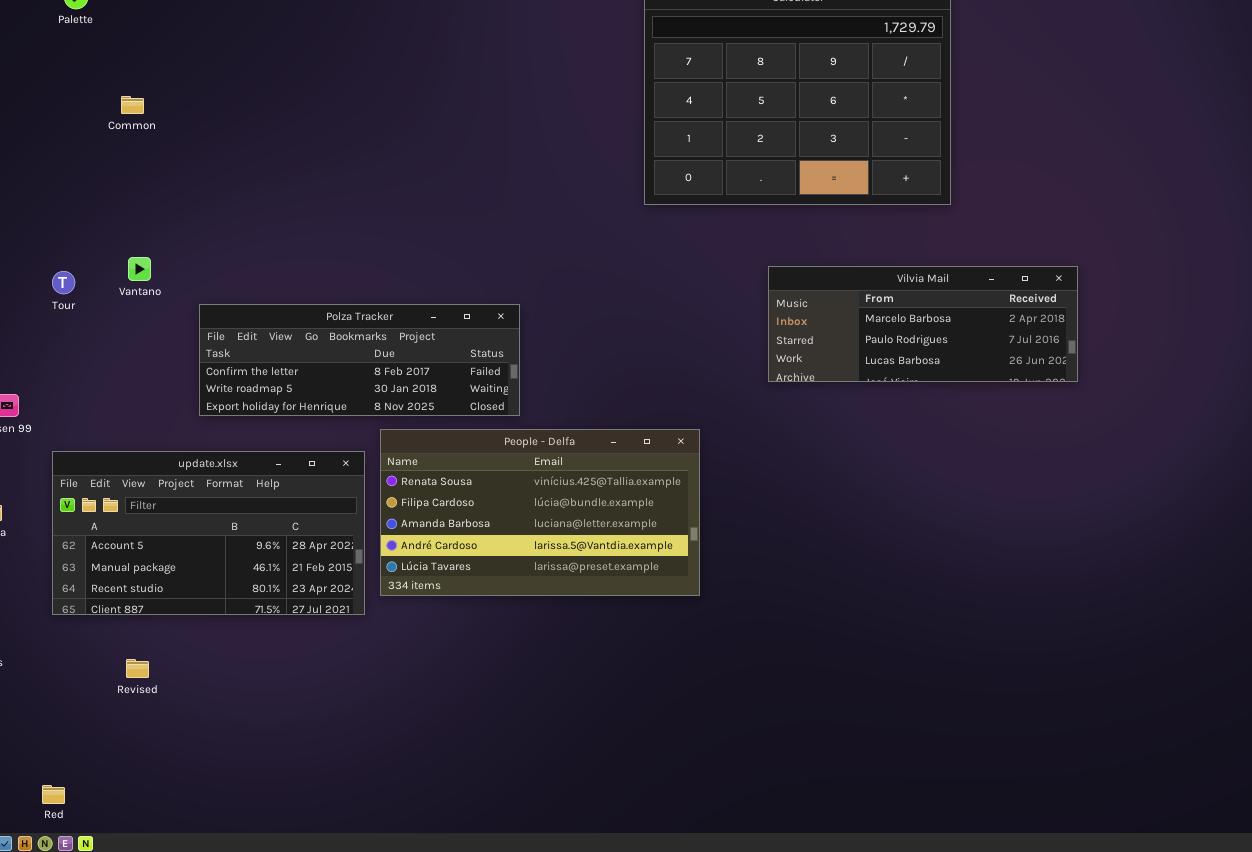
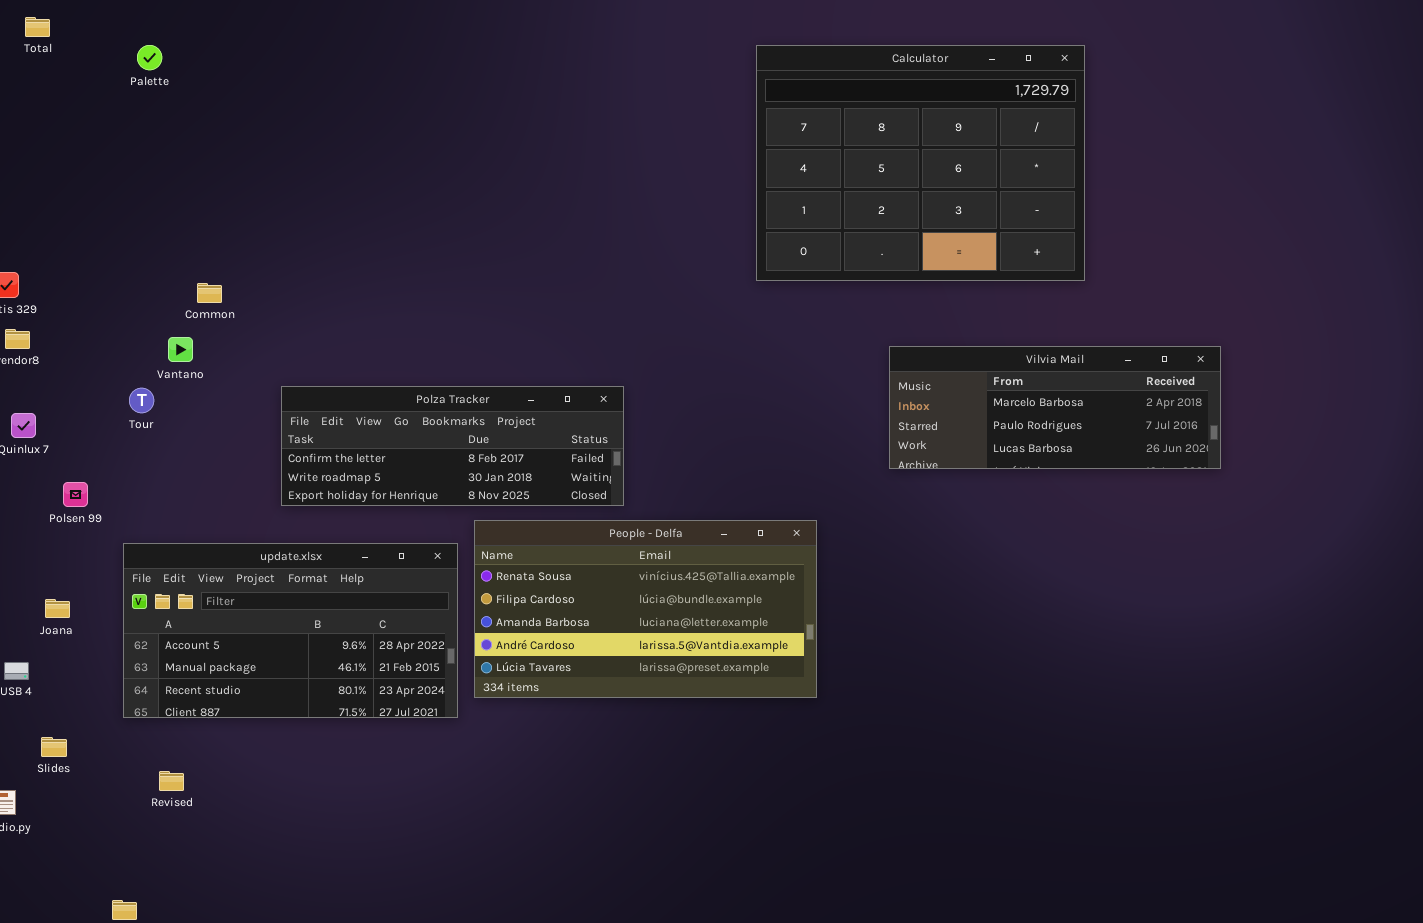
Common: [121,96,144,114] -> [197,283,222,303], moved
Vantano: [128,257,151,281] -> [168,337,193,362], moved
Tour: [52,271,75,294] -> [129,388,154,413], moved
Revised: [126,659,149,678] -> [159,771,184,791], moved

